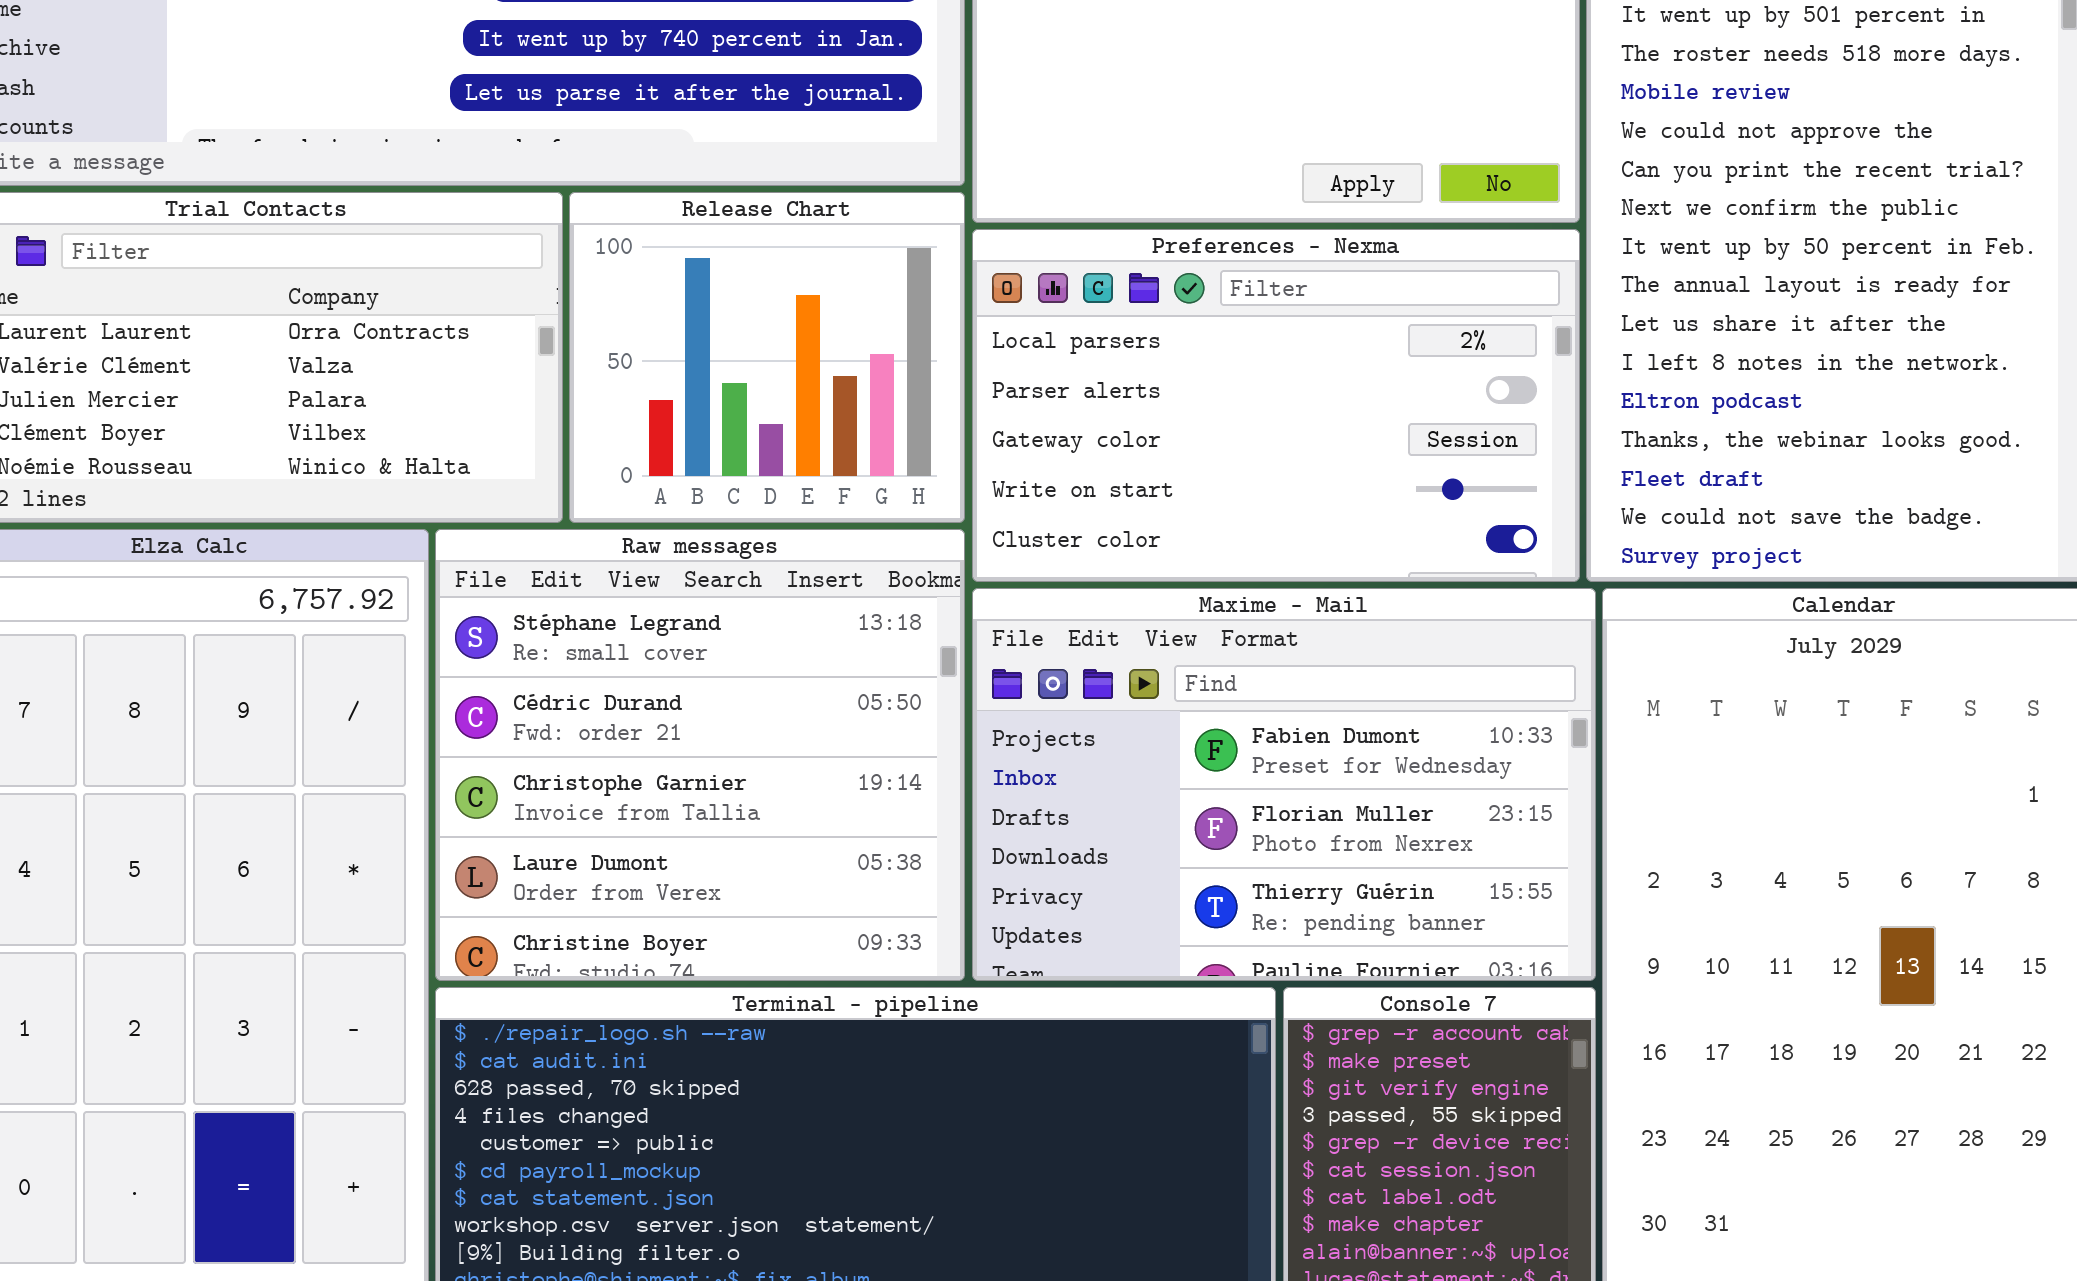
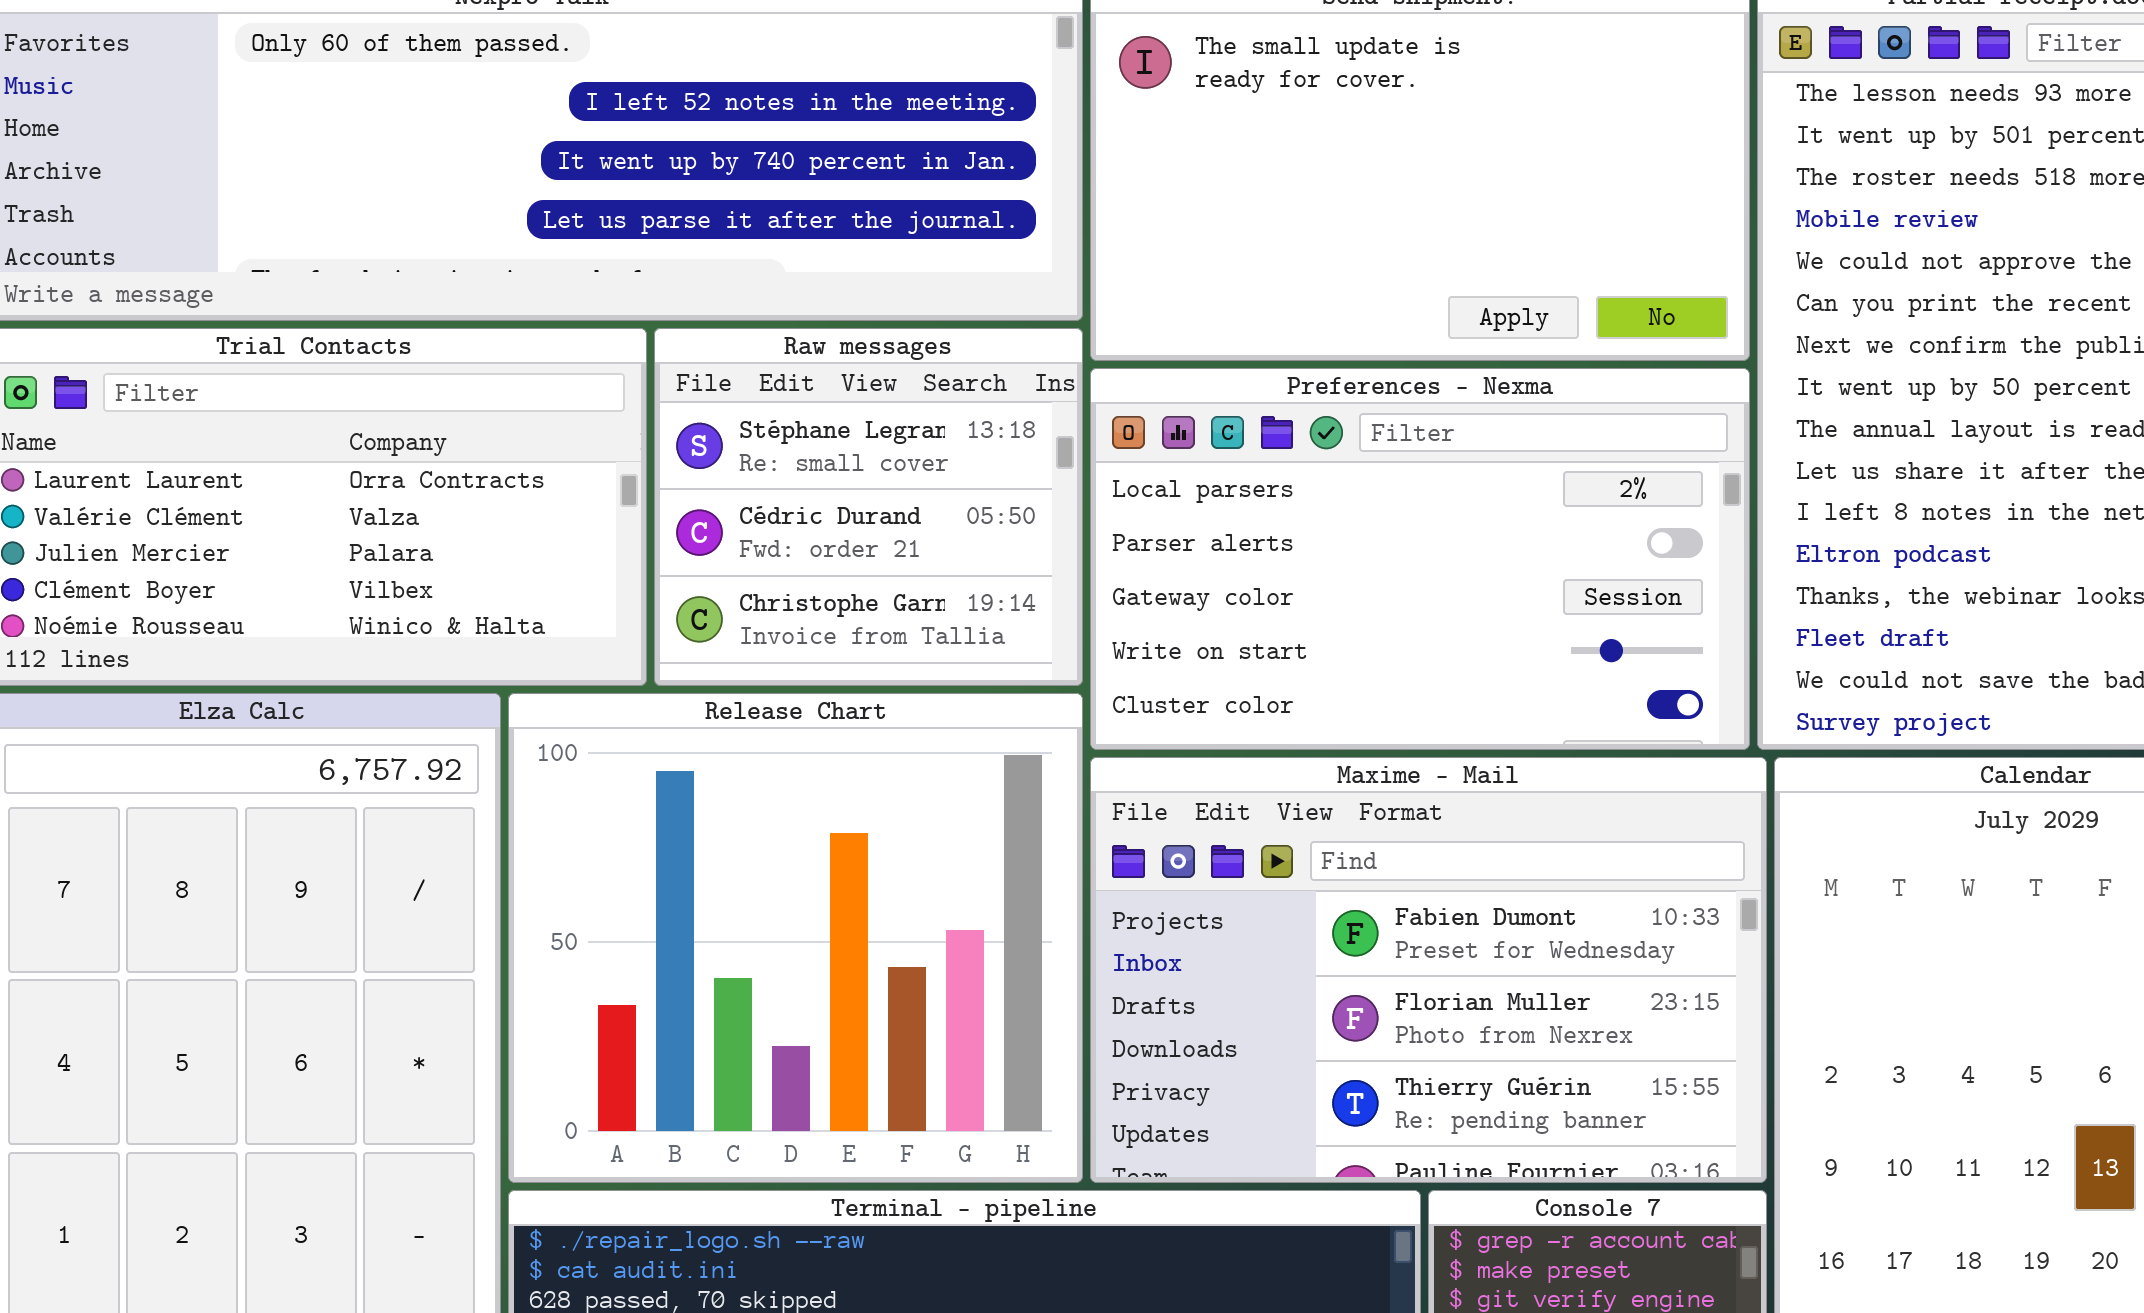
Release Chart: [569,192,965,523] -> [508,693,1083,1183], moved, resized
Raw messages: [435,529,965,981] -> [654,328,1083,686], moved, resized

